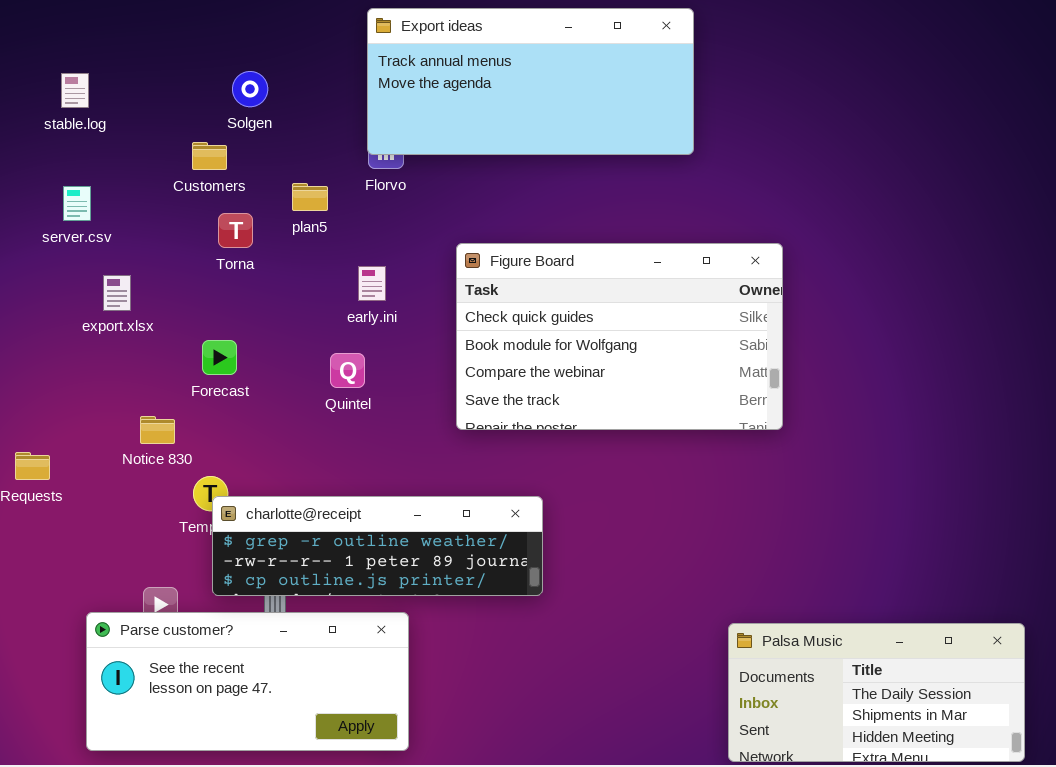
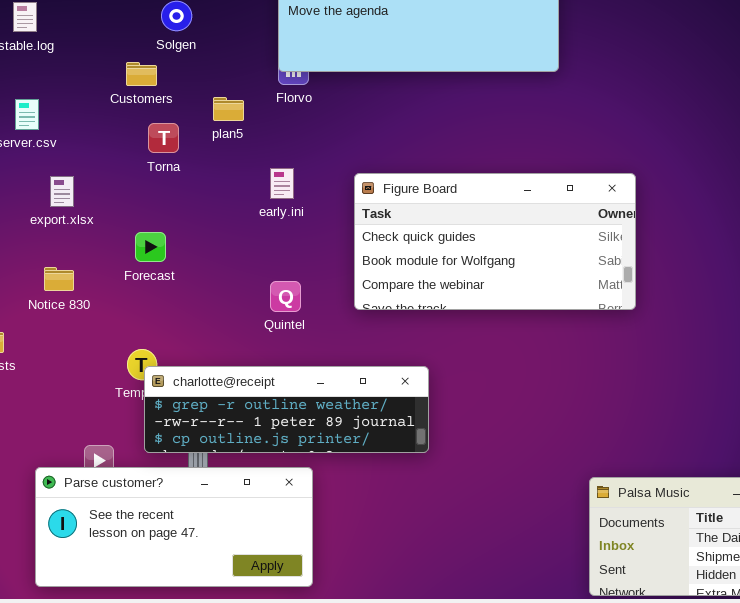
Figure Board: [456,243,783,430] -> [354,173,636,310], resized
Quintel: [330,353,365,388] -> [270,281,301,312], moved
Notice 830: [140,416,175,444] -> [44,267,74,291], moved

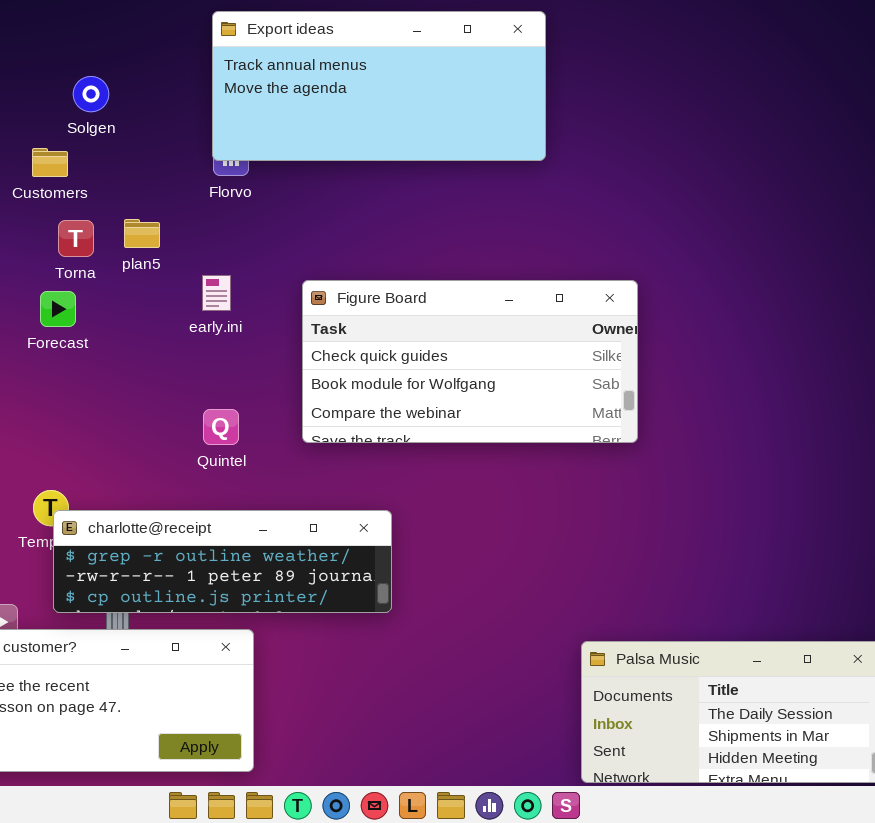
plan5: [213,97,244,121] -> [124,219,160,248], moved
Forecast: [135,232,166,262] -> [40,291,76,327], moved

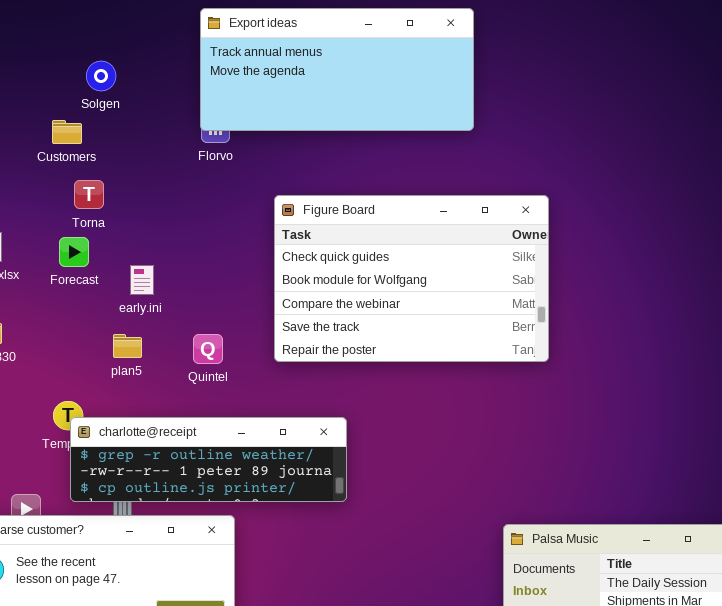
plan5: [124,219,160,248] -> [113,334,142,358], moved
early.ini: [202,275,231,311] -> [130,265,154,295], moved
Figure Board: [302,280,638,443] -> [274,195,549,362], resized

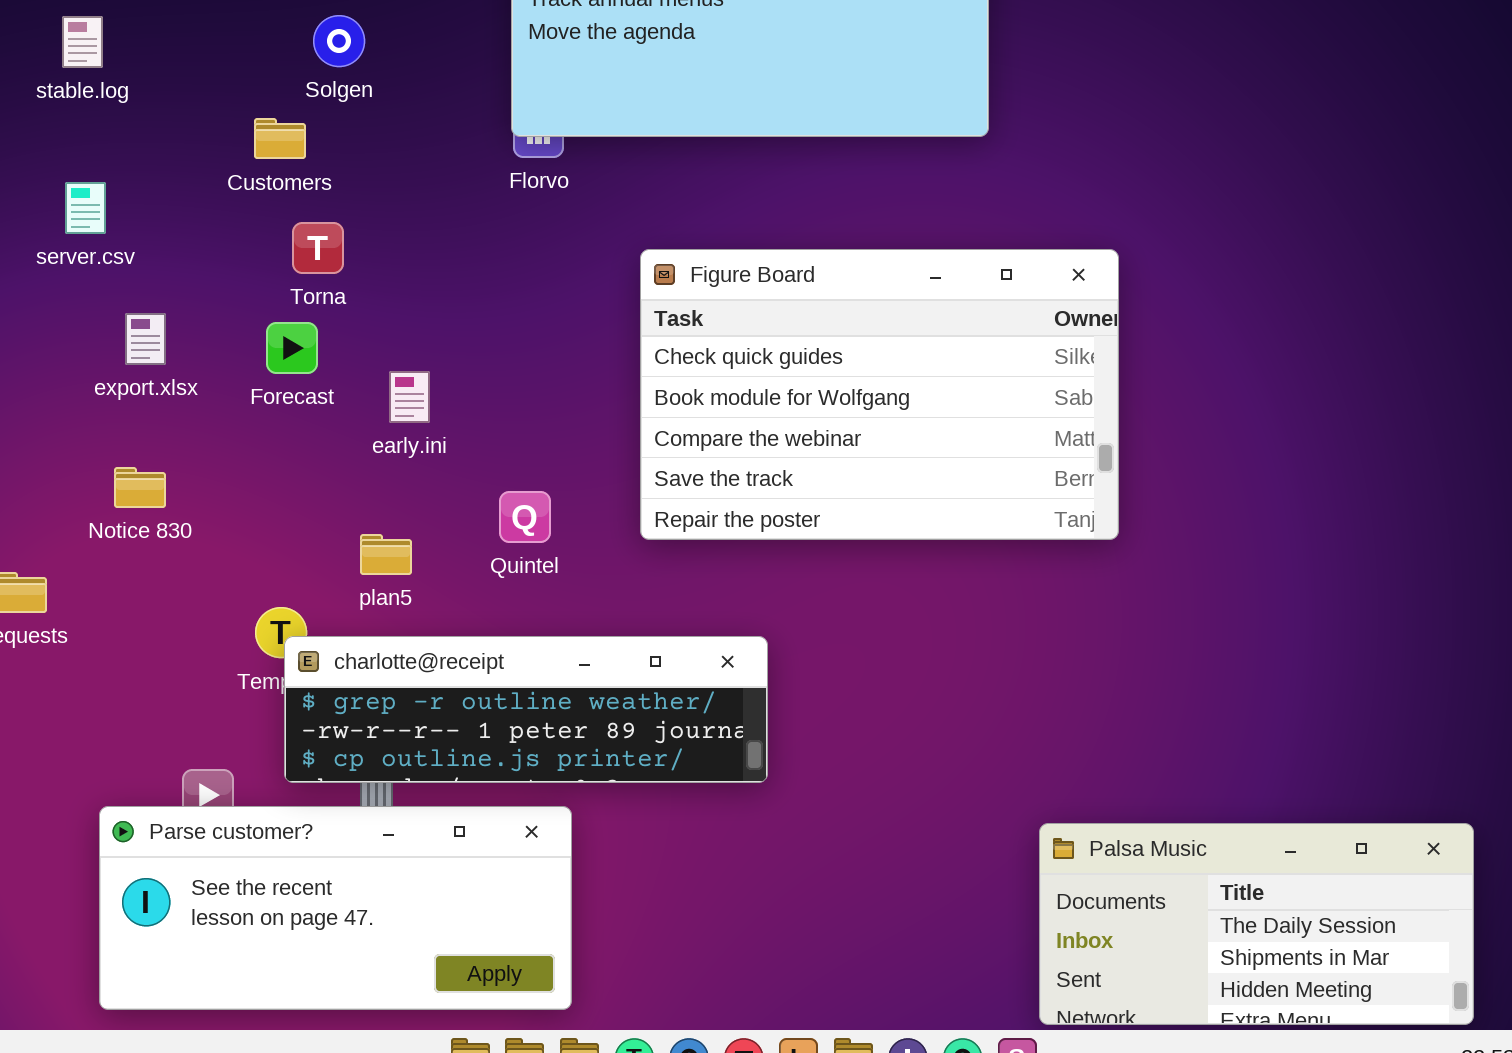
plan5: [113,334,142,358] -> [360,534,412,575], moved

